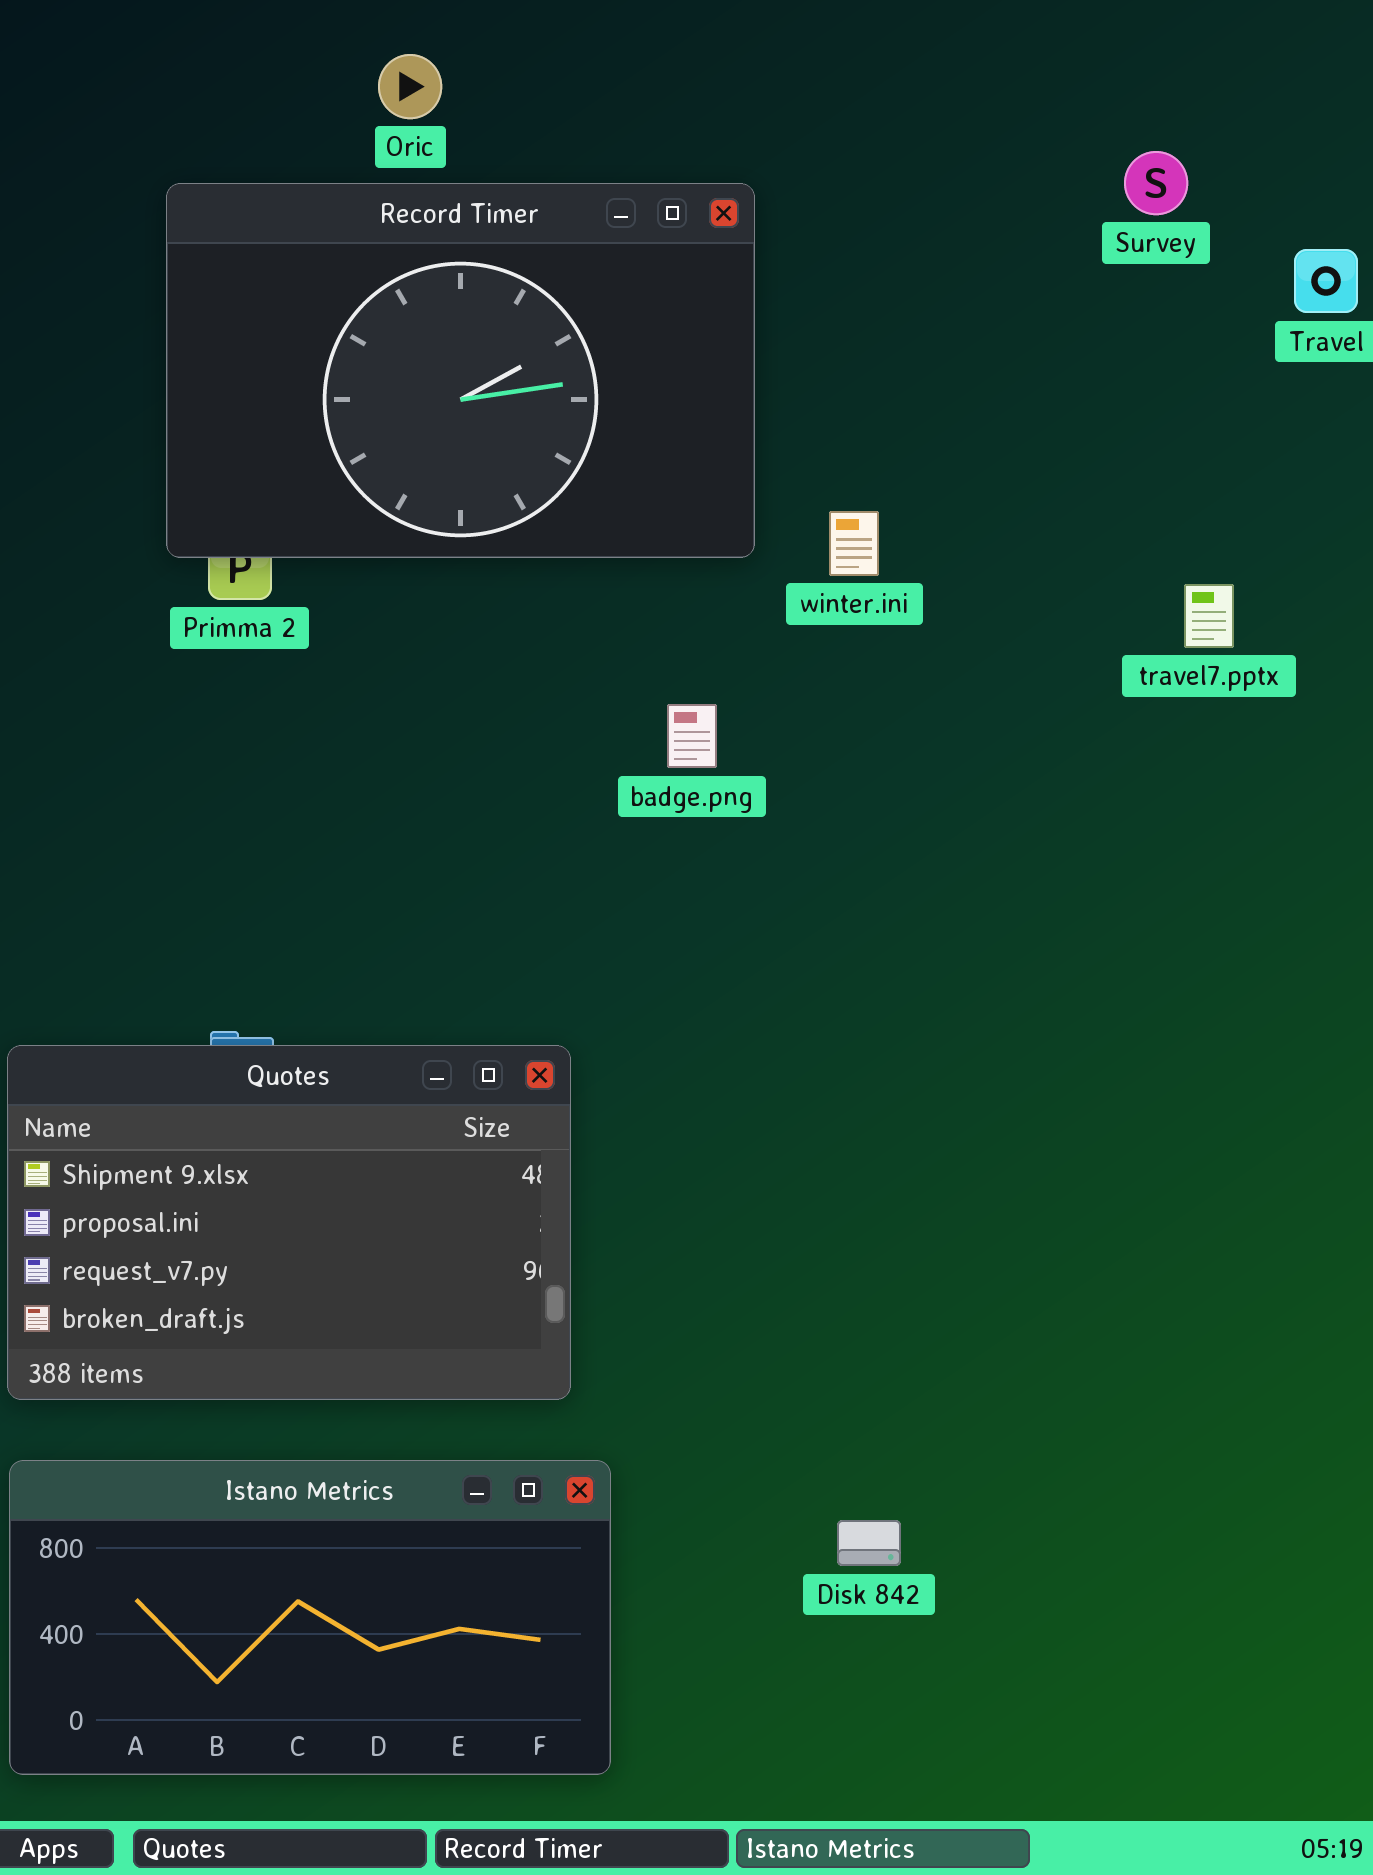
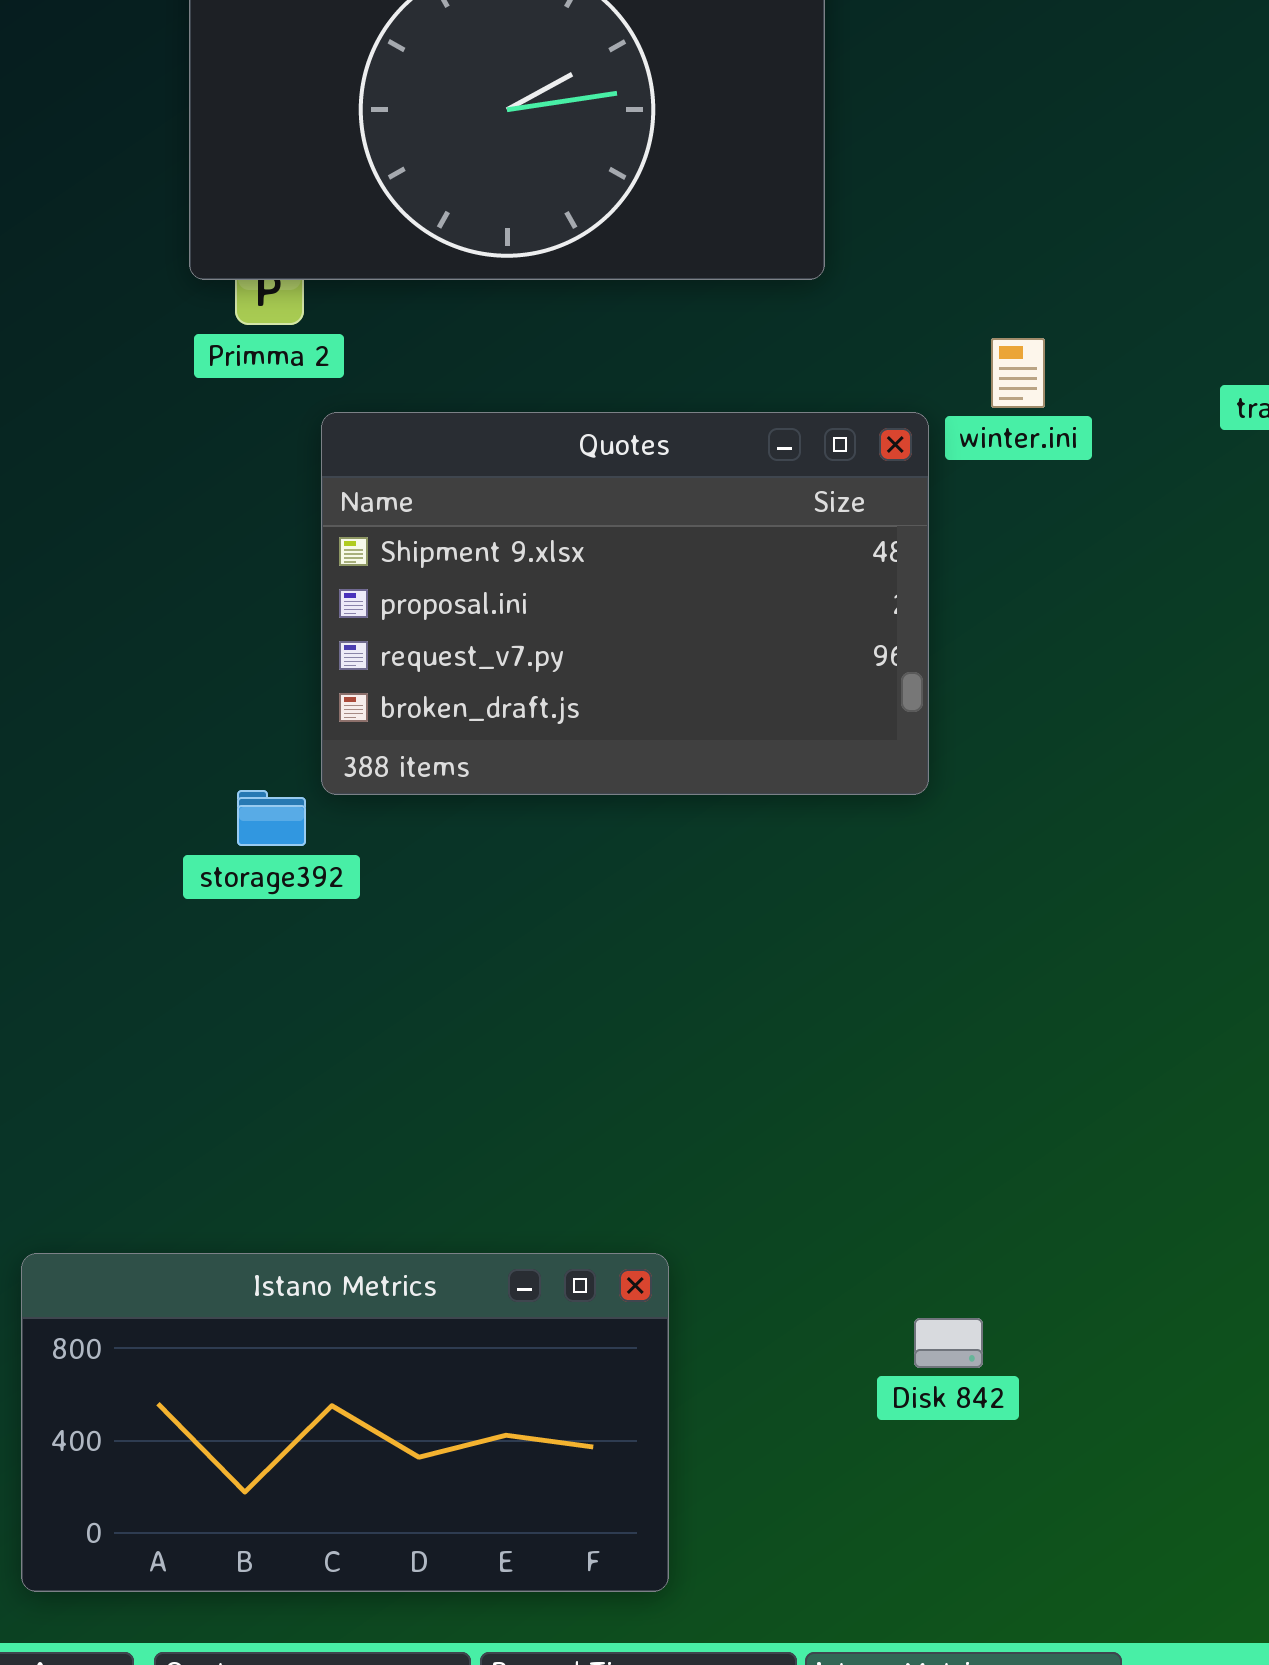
winter.ini: [829,511,879,576] -> [991,338,1045,408], moved
Quotes: [7,1045,571,1400] -> [321,412,929,795], moved

